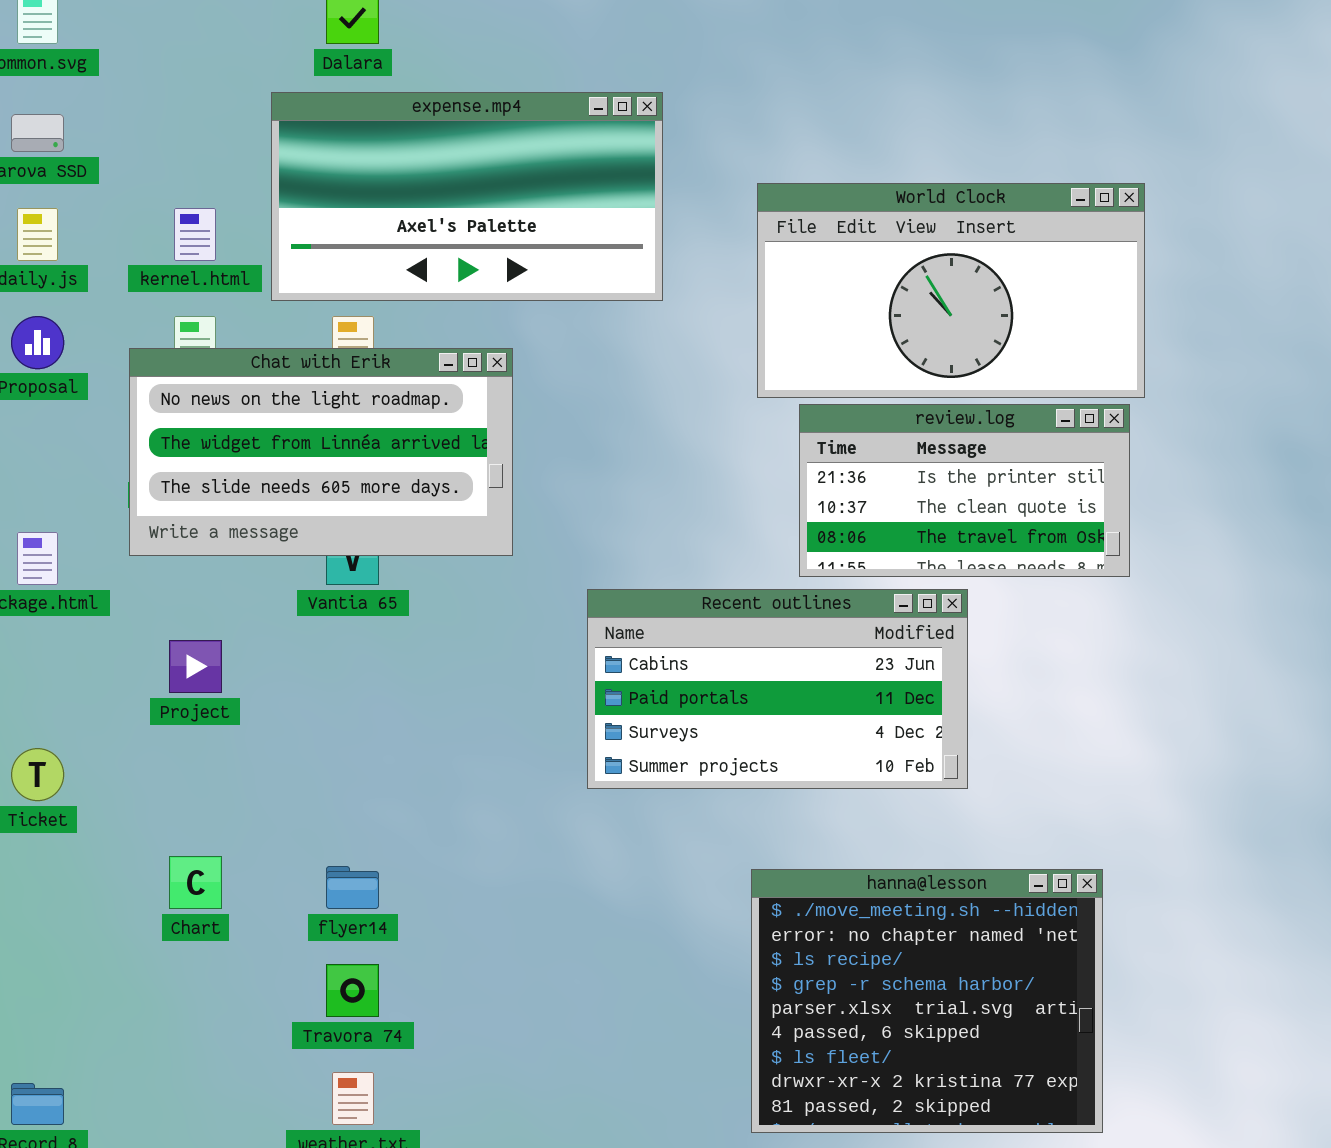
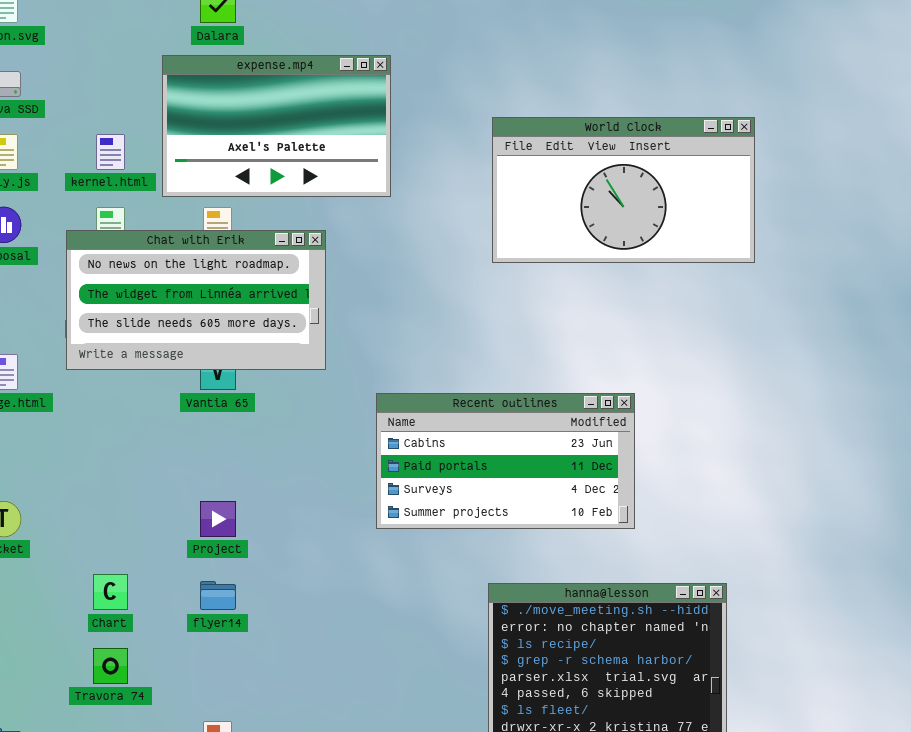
expense.mp4: [271,92,663,301] -> [162,55,391,197], resized
review.log: [799,404,1130,577] -> none, closed
Project: [169,640,222,693] -> [200,501,236,537], moved
Travora 74: [326,964,379,1017] -> [93,648,128,684], moved

